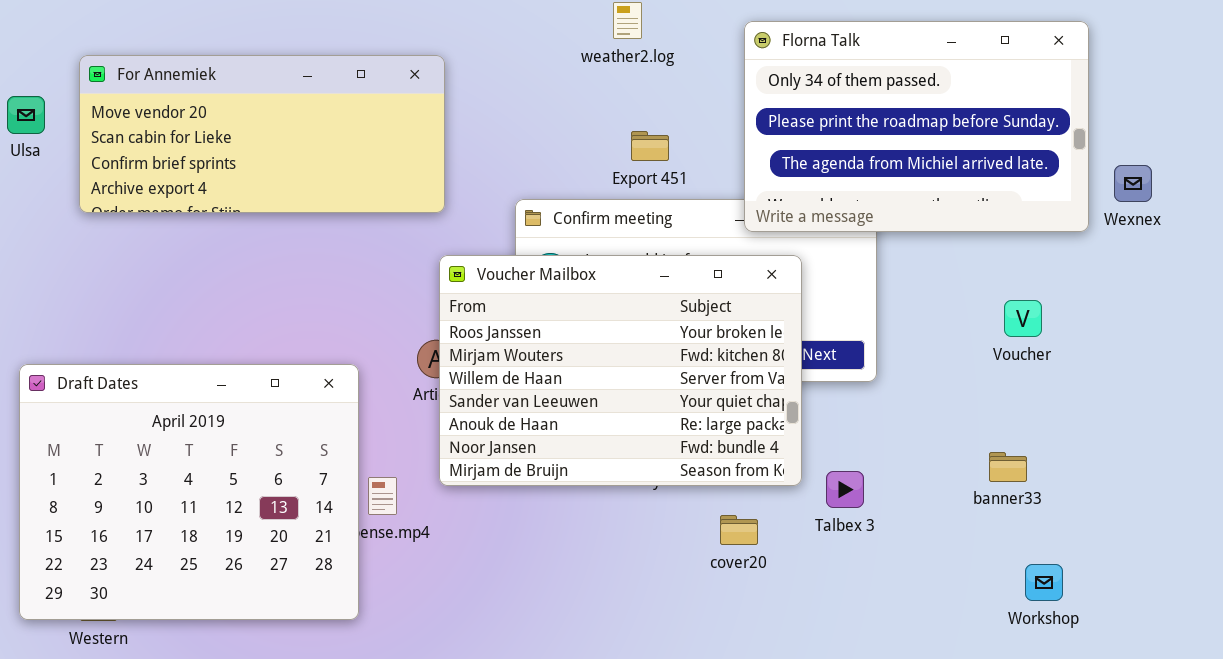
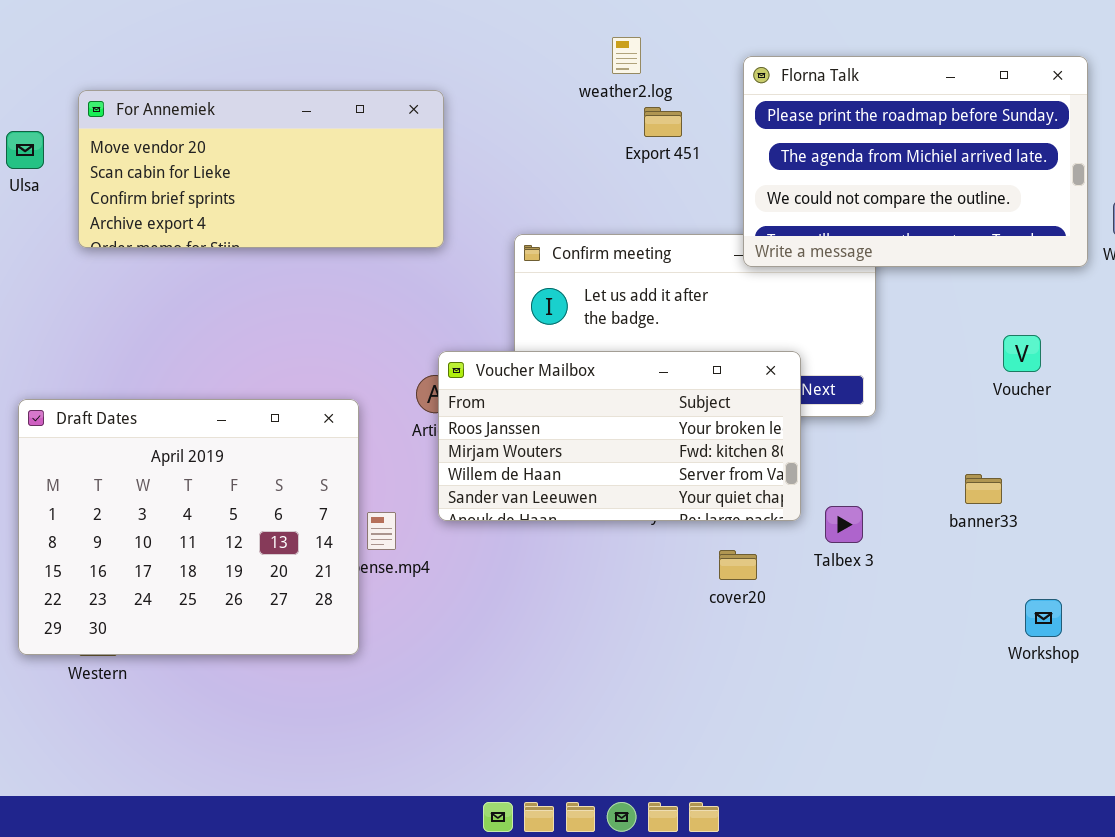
Florna Talk: [744,21,1089,232] -> [743,56,1088,267], scrolled down 1 row
Export 451: [631,131,669,161] -> [644,107,682,137], moved
Voucher Mailbox: [439,255,802,486] -> [438,351,801,521], resized
banner33: [989,452,1027,482] -> [965,474,1002,504], moved

